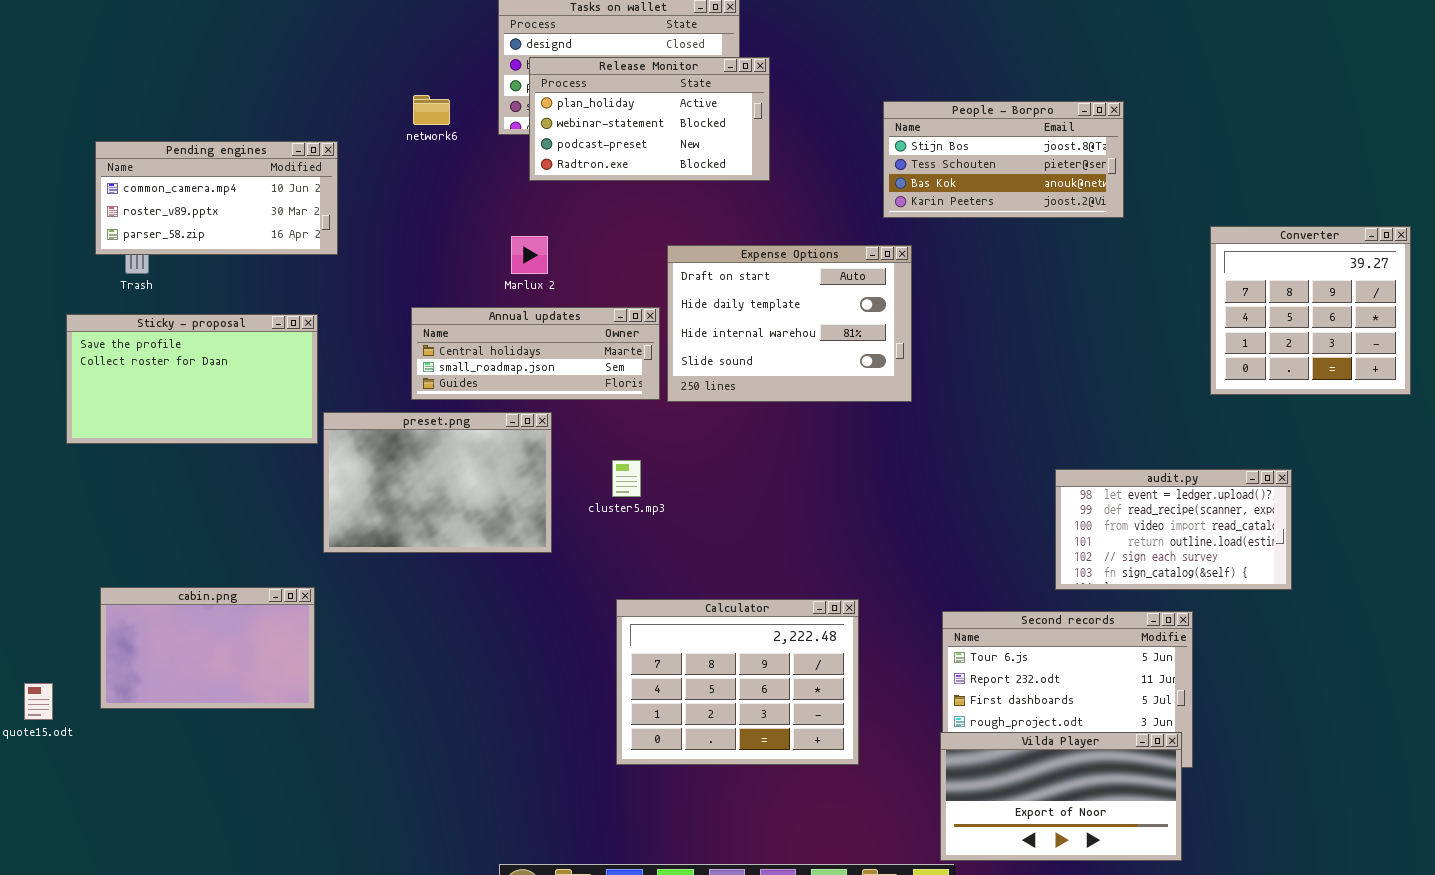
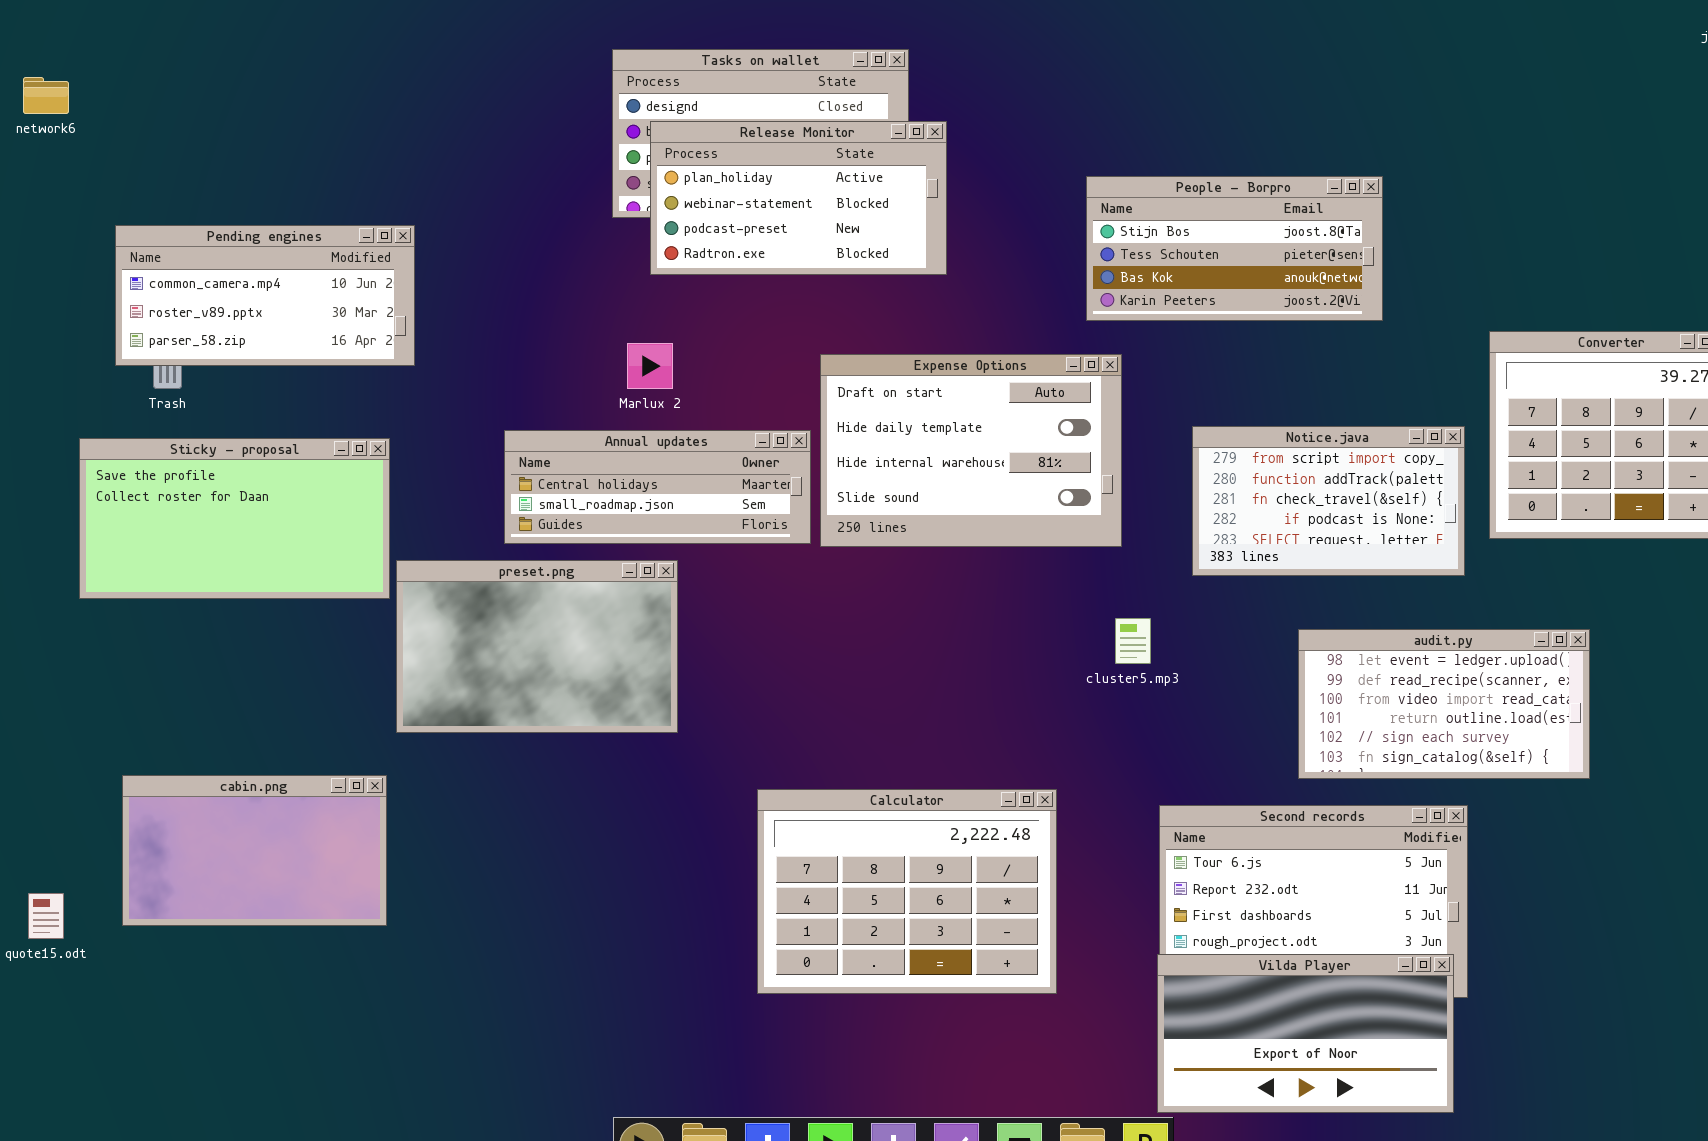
network6: [413,95,450,125] -> [23,77,69,114], moved
Notice.java: none -> [1192,426,1465,576], opened
cluster5.mp3: [612,460,641,497] -> [1115,618,1151,664], moved

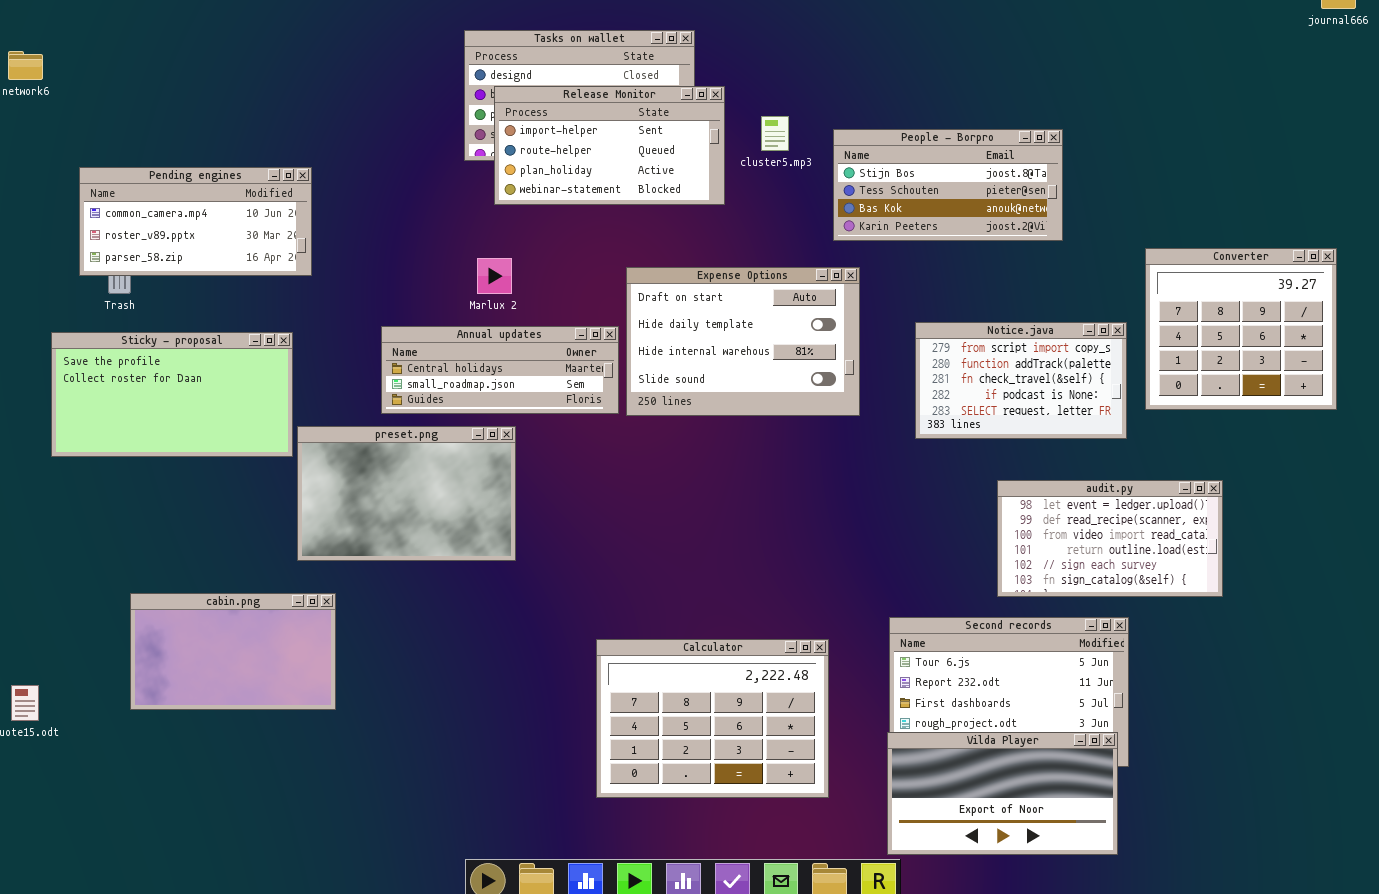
Release Monitor: [650,121,947,275] -> [494,86,725,205], scrolled up 2 rows
cluster5.mp3: [1115,618,1151,664] -> [761,116,789,151], moved
cabin.png: [122,775,387,926] -> [130,593,336,710], moved
Calculator: [757,789,1057,994] -> [596,639,829,798], moved

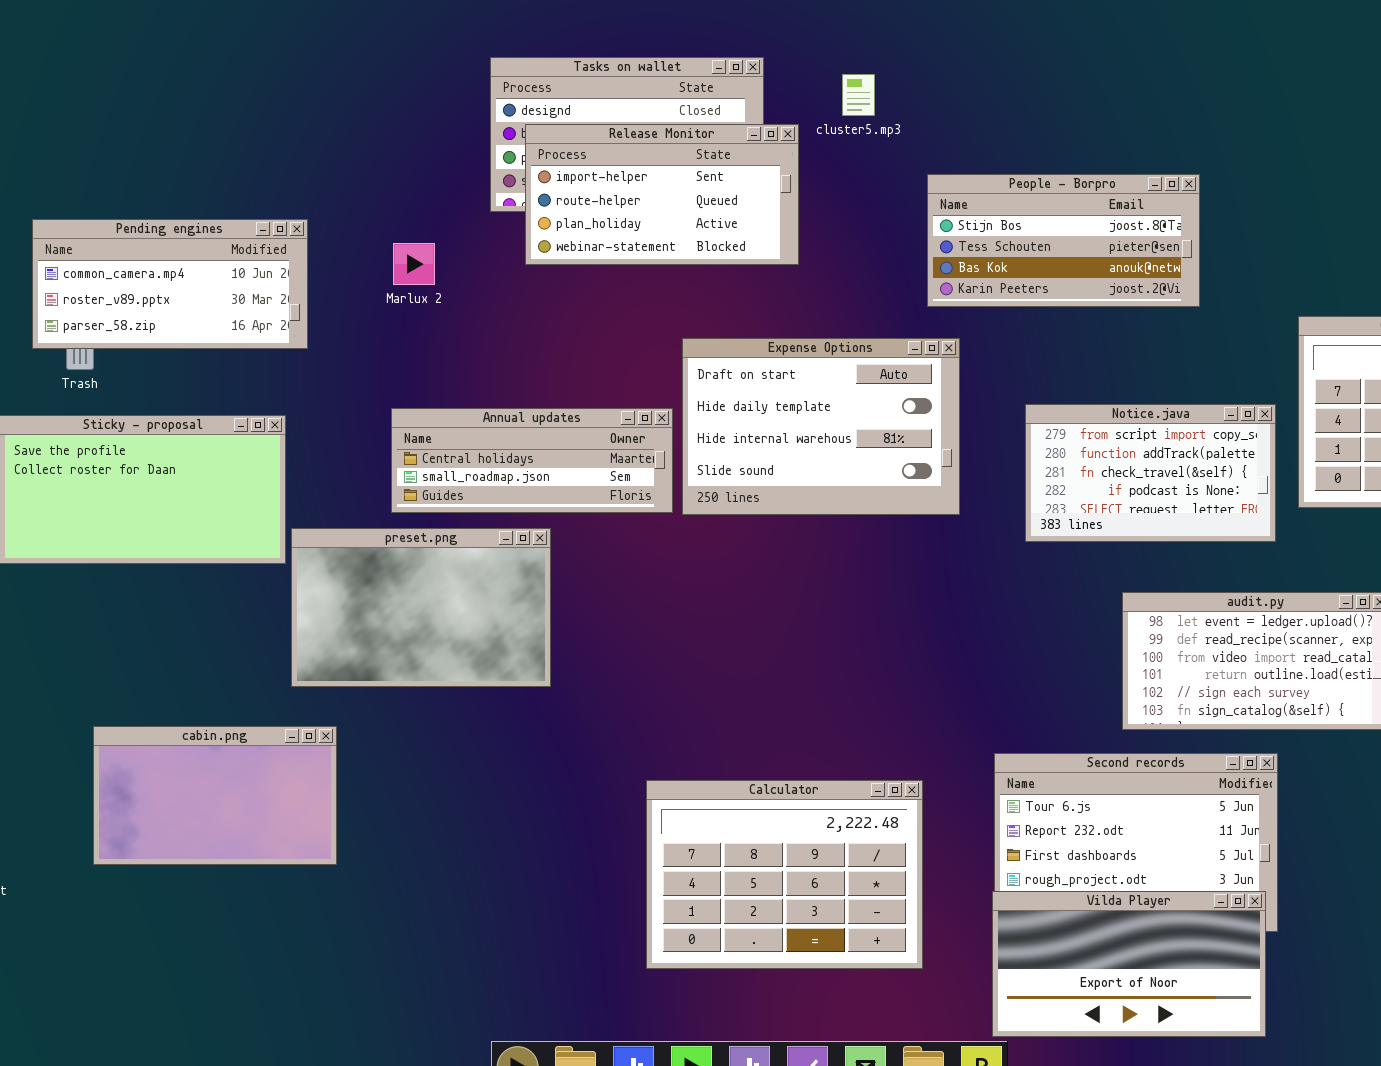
cluster5.mp3: [761,116,789,151] -> [842,74,875,116], moved
Marlux 2: [477,258,512,294] -> [393,243,435,285], moved

